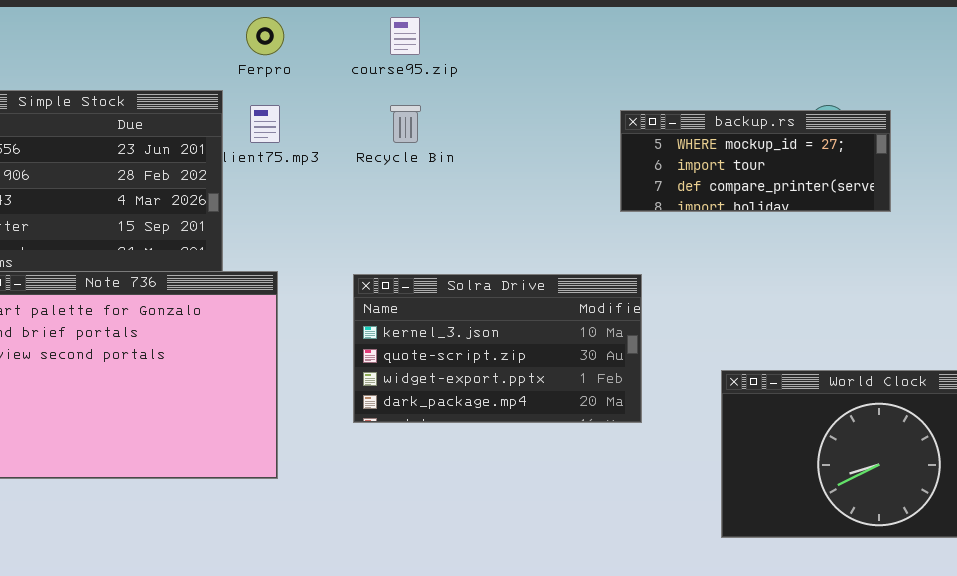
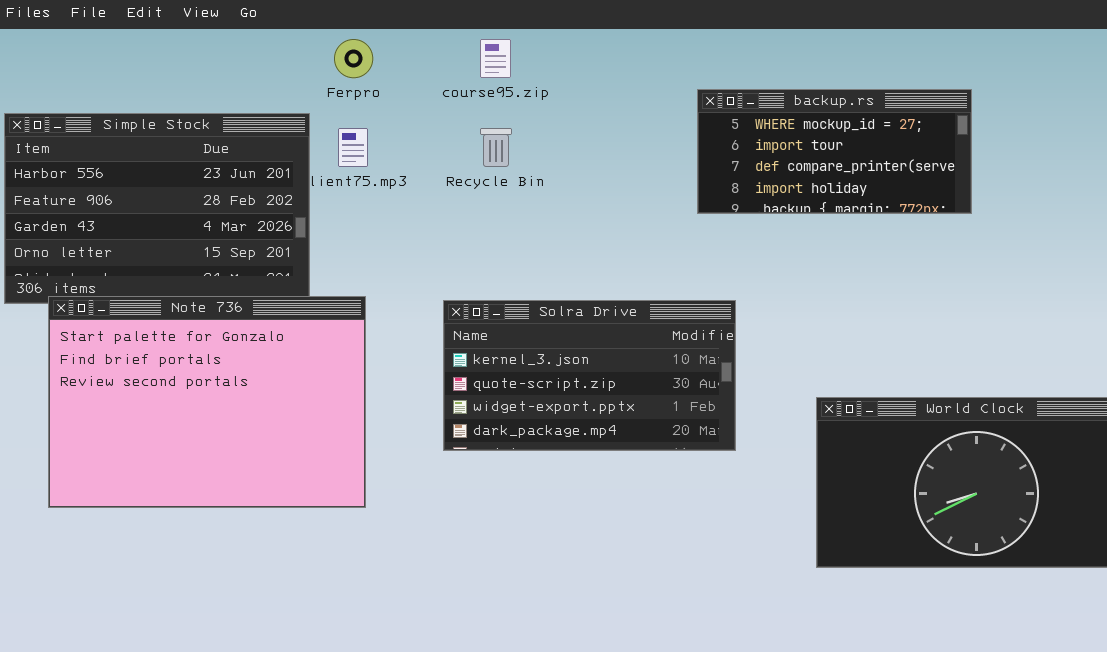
backup.rs: [620,110,891,212] -> [697,89,972,214], moved, resized

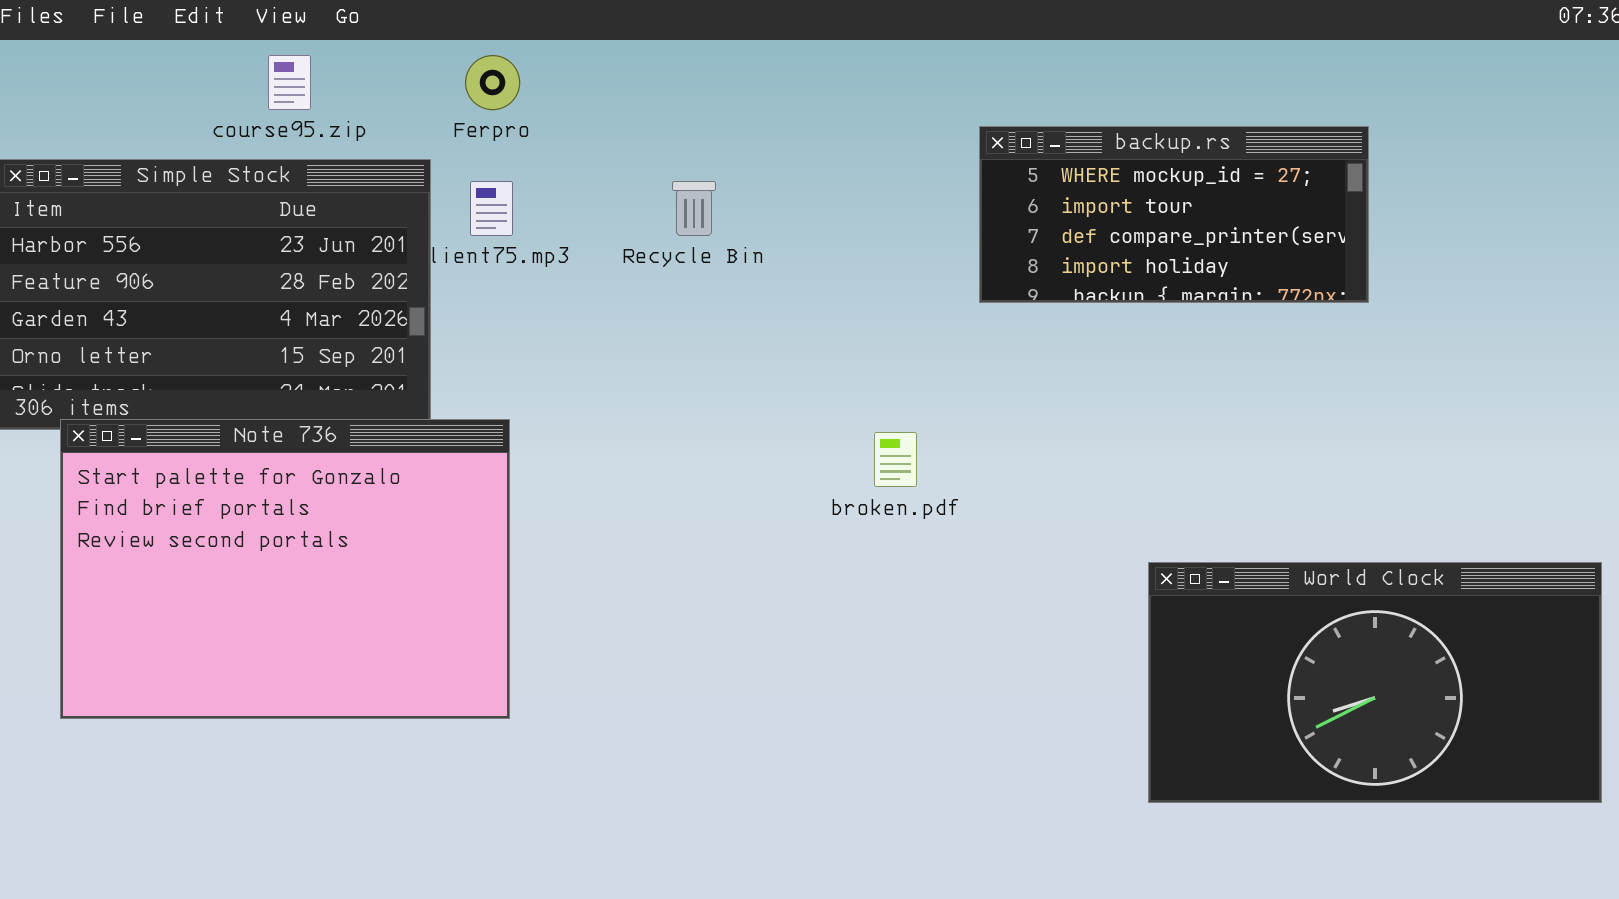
course95.zip: [480,39,511,78] -> [268,55,311,110], moved
Solra Drive: [443,300,736,451] -> none, closed

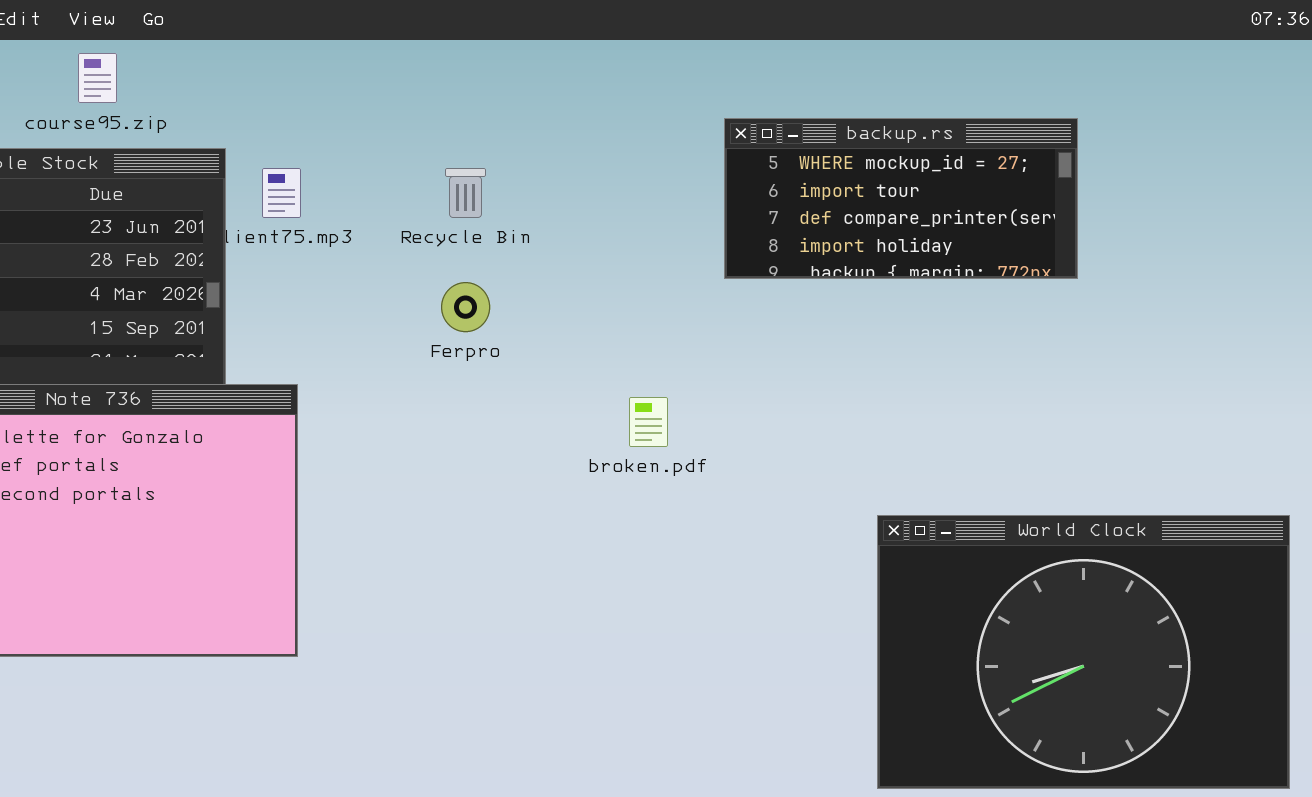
Ferpro: [465,55,520,110] -> [441,282,490,332], moved
World Clock: [1148,562,1602,803] -> [877,515,1290,789], resized

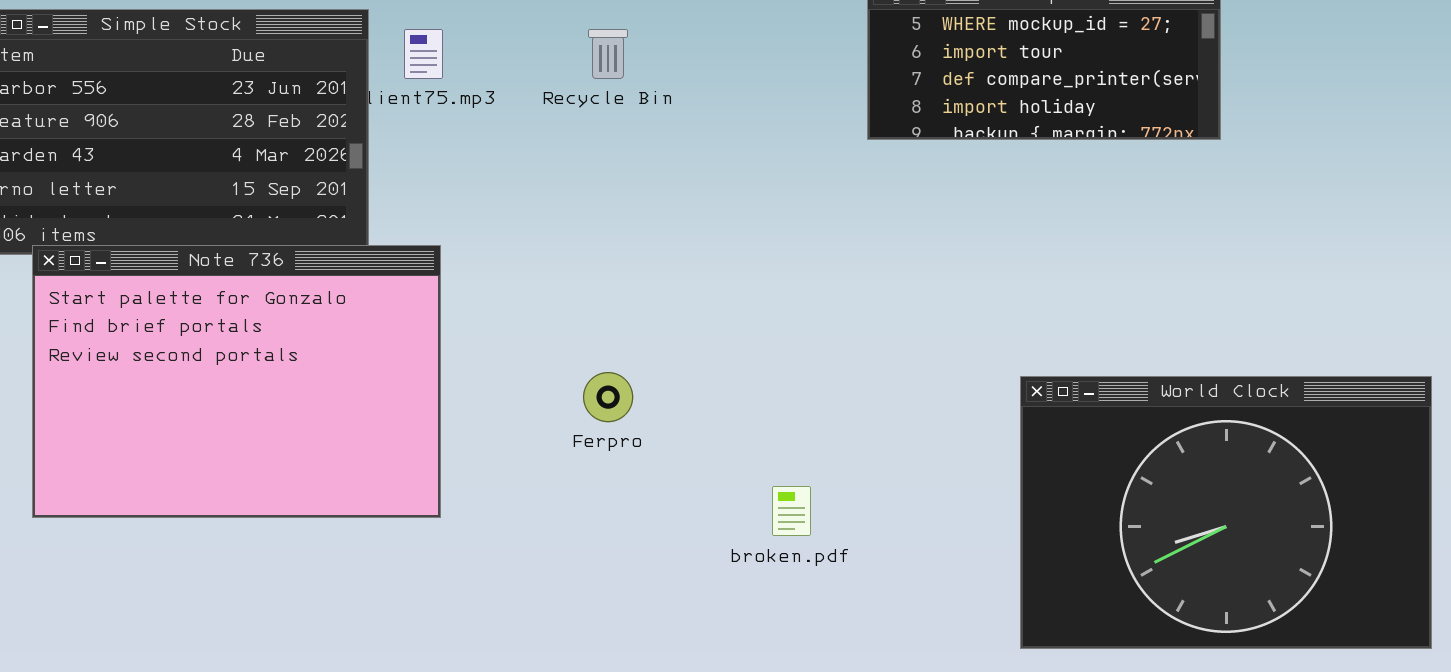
Ferpro: [441,282,490,332] -> [583,372,633,422], moved
broken.pdf: [629,397,668,447] -> [772,486,811,536], moved

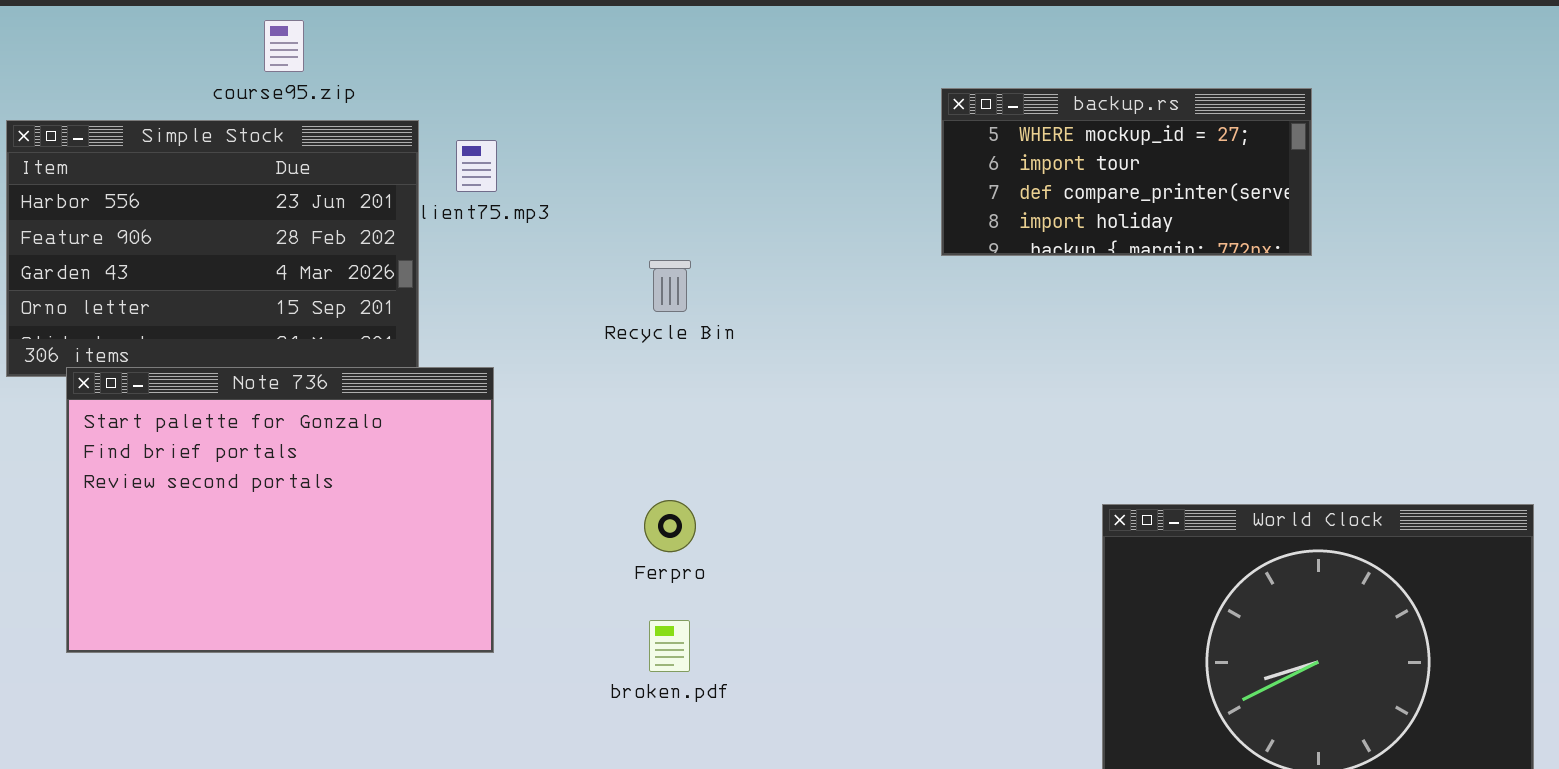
Recycle Bin: [588,29,628,79] -> [649,260,691,312], moved
broken.pdf: [772,486,811,536] -> [649,620,690,672], moved

